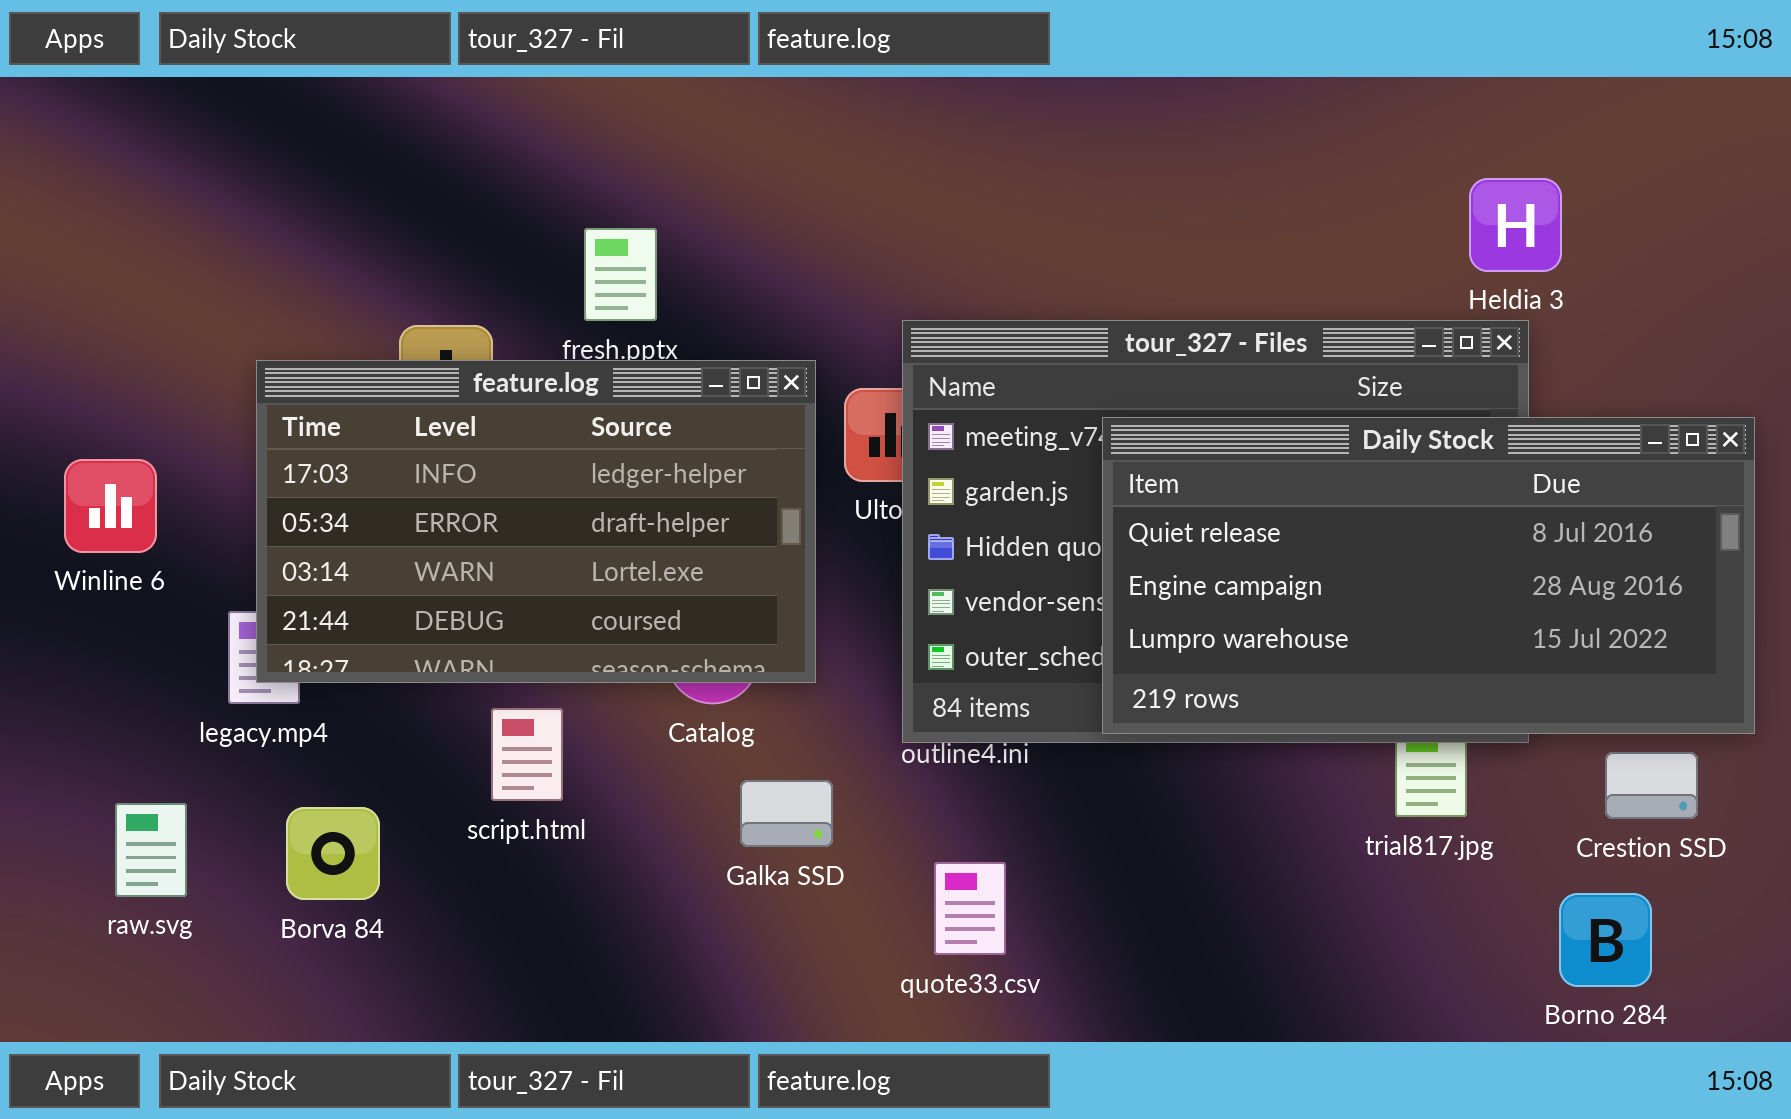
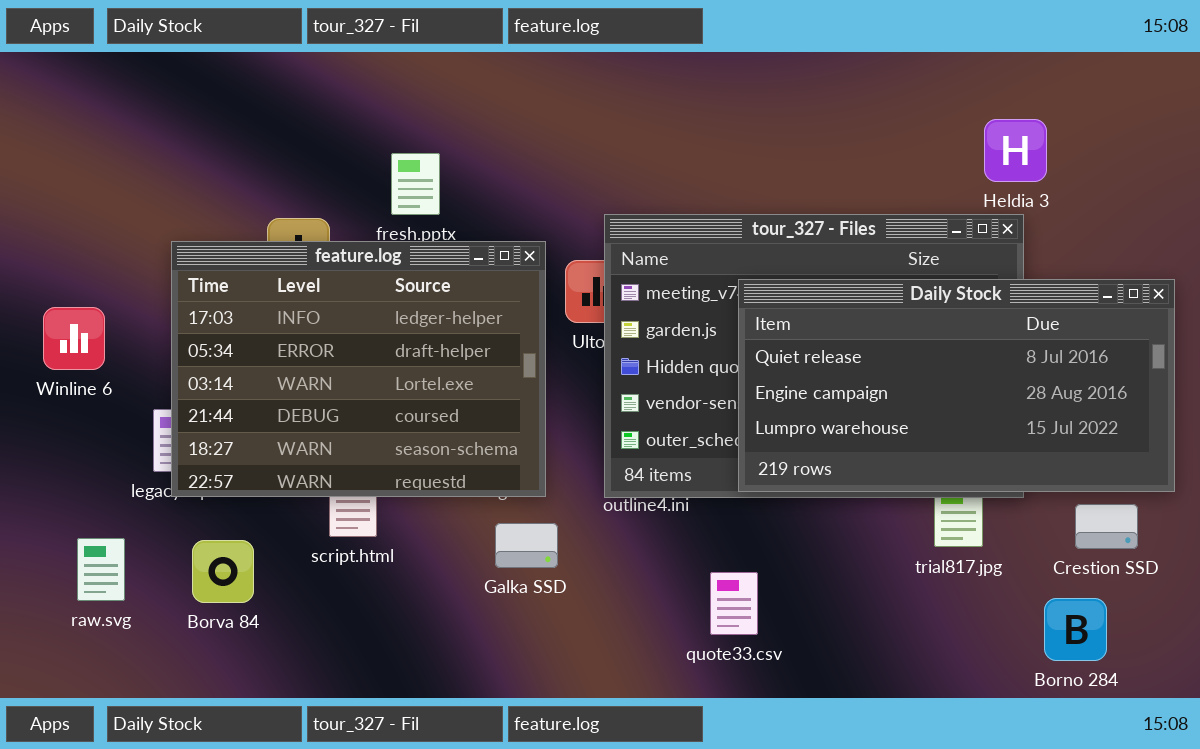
feature.log: [256,360,816,683] -> [171,241,546,497], resized
quote33.csv: [934,862,1006,955] -> [710,572,758,635], moved

